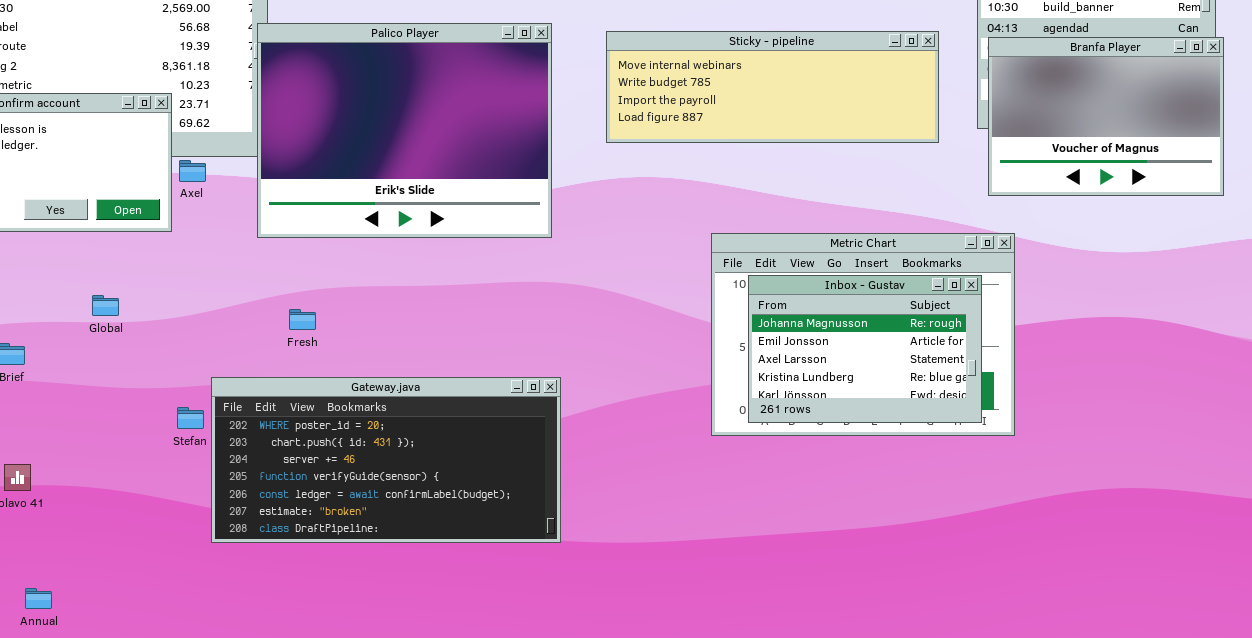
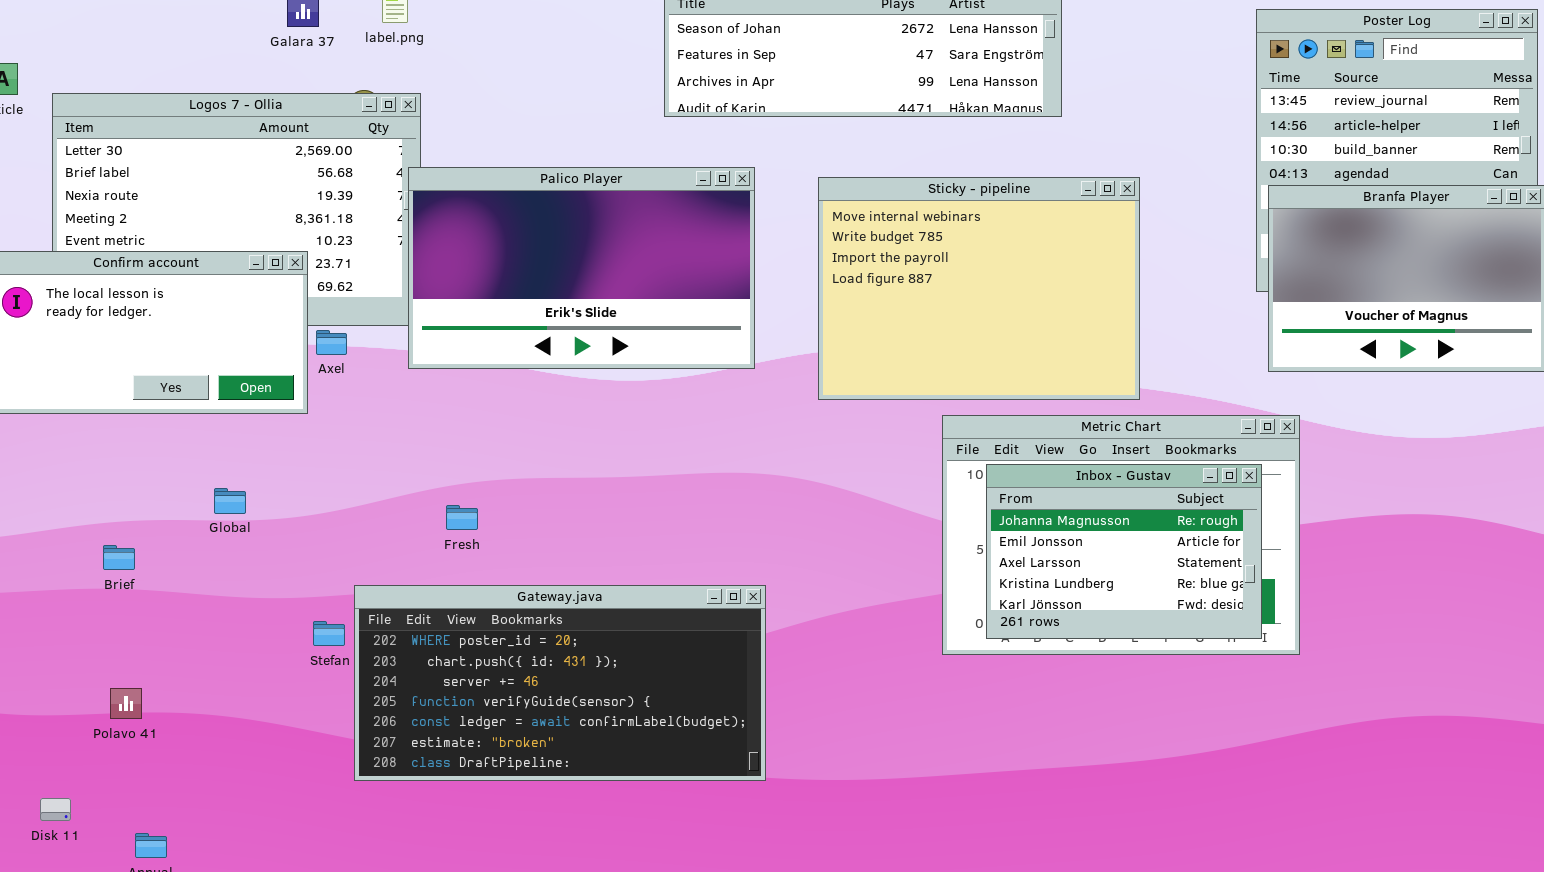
Palico Player: [257,23,552,238] -> [408,167,755,369], resized
Sticky - pipeline: [606,31,939,143] -> [818,177,1140,400], resized

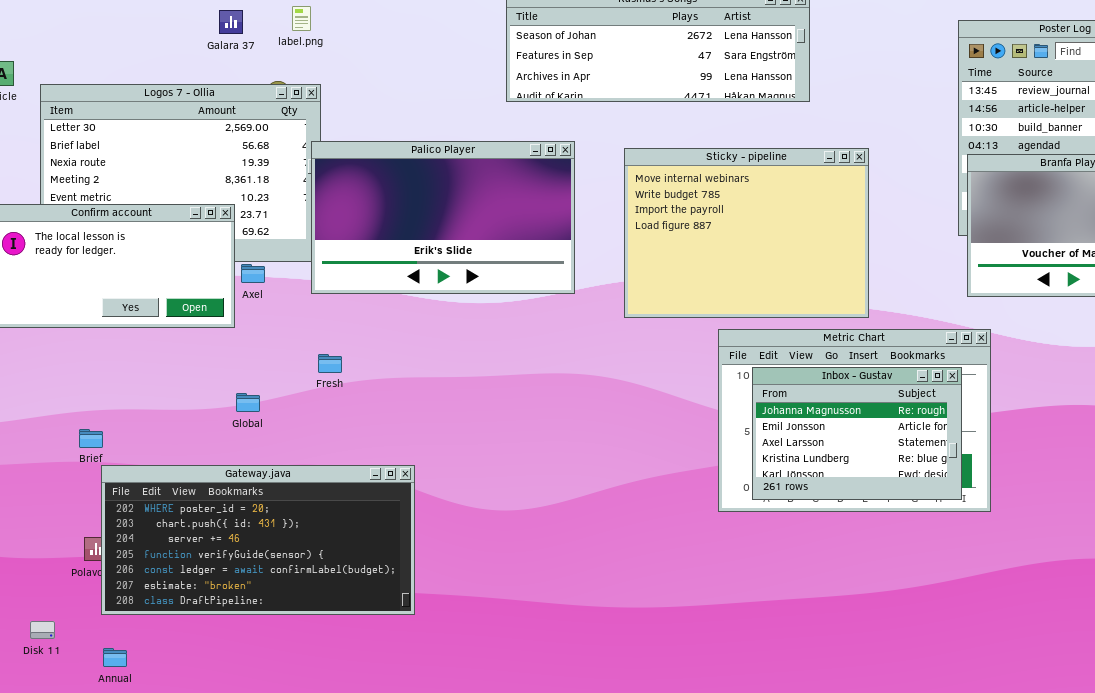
Global: [214,488,246,514] -> [236,393,260,412], moved
Fresh: [446,505,478,530] -> [318,354,342,373], moved
Gateway.java: [354,585,766,781] -> [101,465,415,615], moved

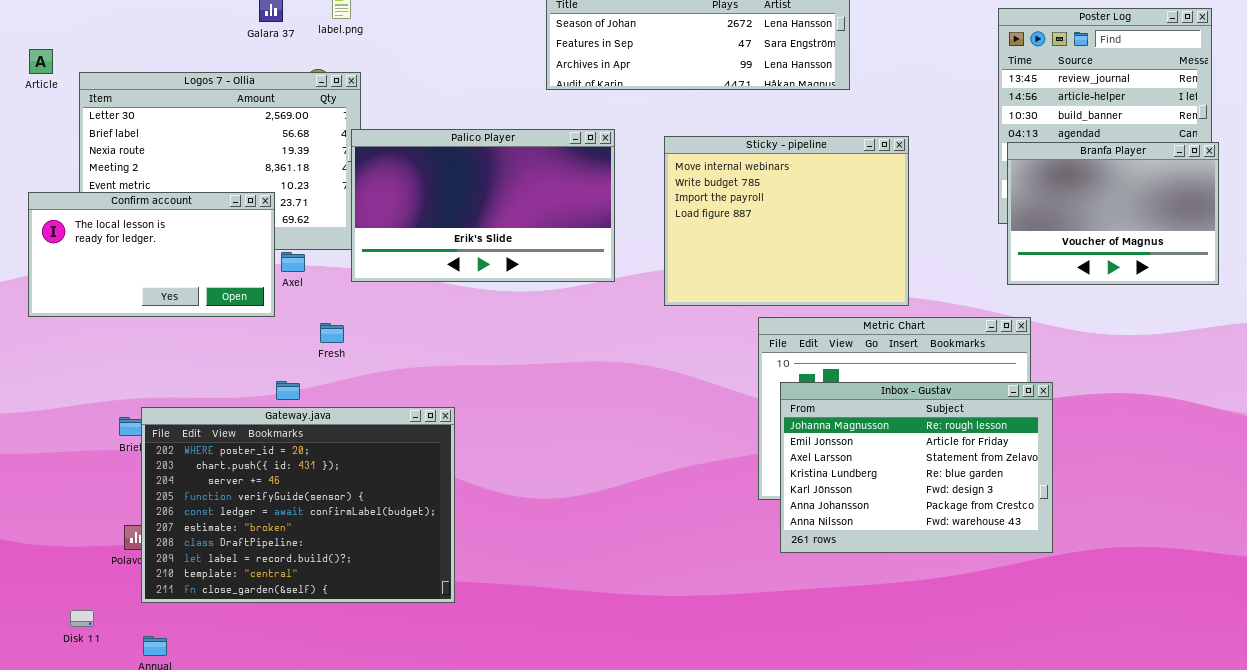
Fresh: [318,354,342,373] -> [320,323,344,343], moved
Inbox - Gustav: [752,367,962,500] -> [780,382,1053,553], moved, resized
Gateway.java: [101,465,415,615] -> [141,407,455,603], resized

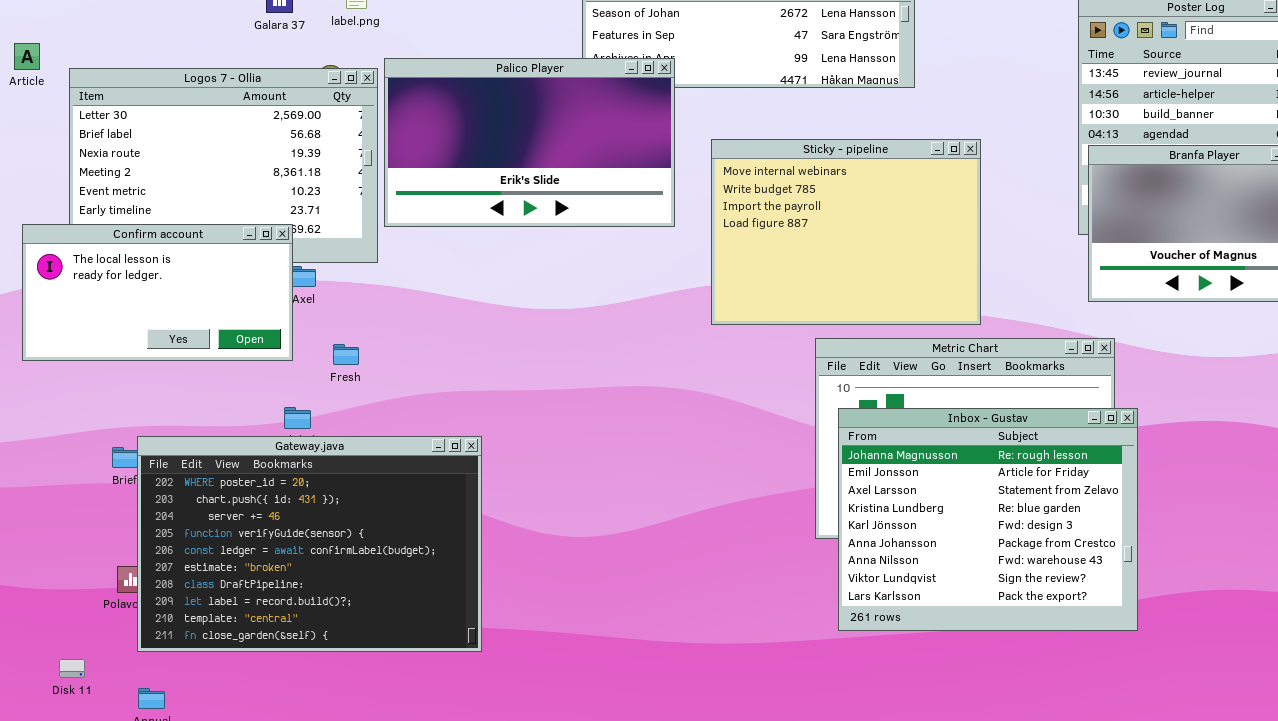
Palico Player: [351,129,615,282] -> [384,58,675,227], moved
Confirm account: [28,192,275,317] -> [22,224,293,361], moved
Inbox - Gustav: [780,382,1053,553] -> [838,408,1138,631], resized

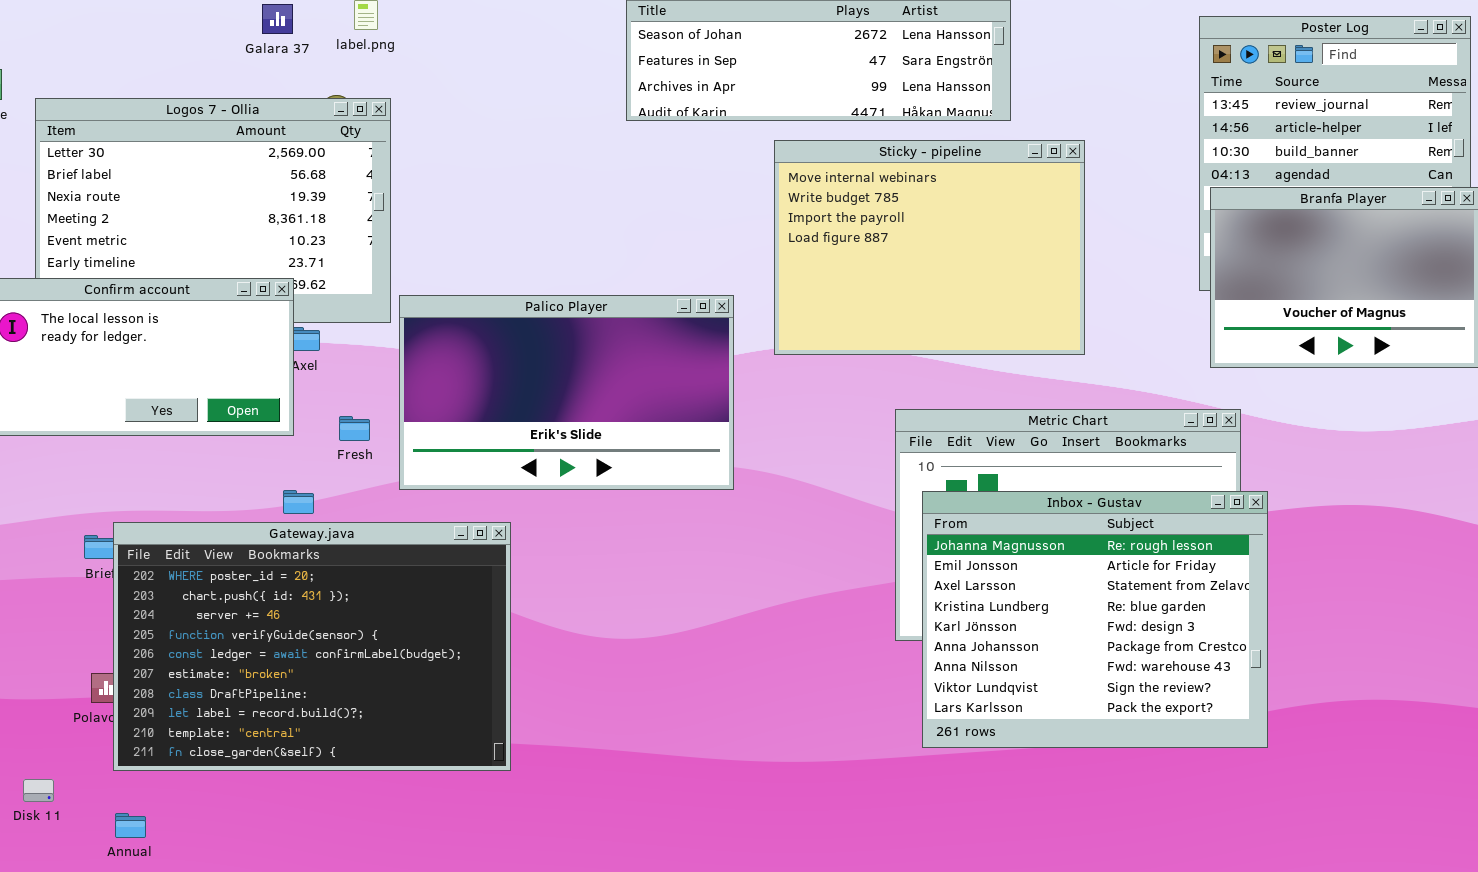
Palico Player: [384,58,675,227] -> [399,295,734,490], moved
Sticky - pipeline: [711,139,981,325] -> [774,140,1085,355], moved

